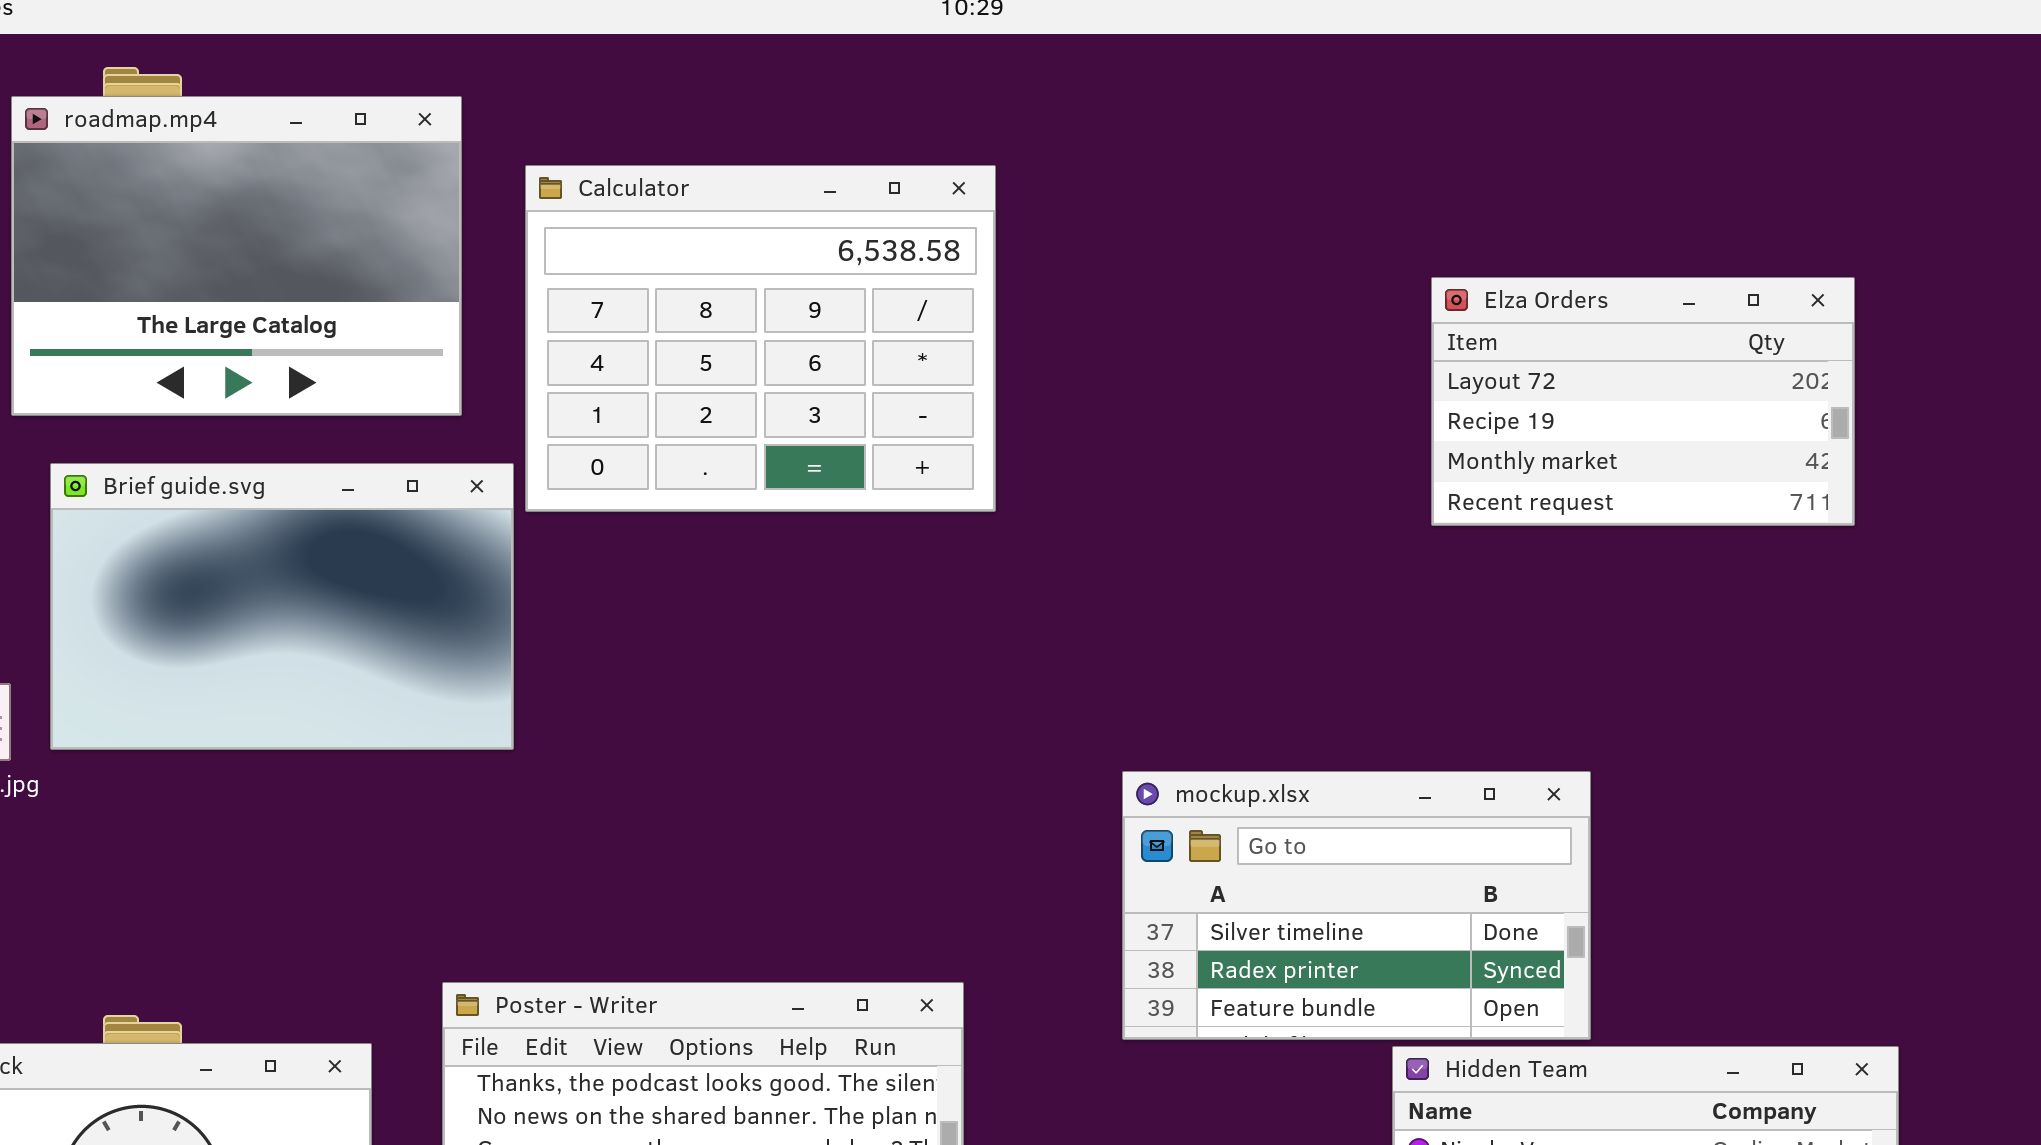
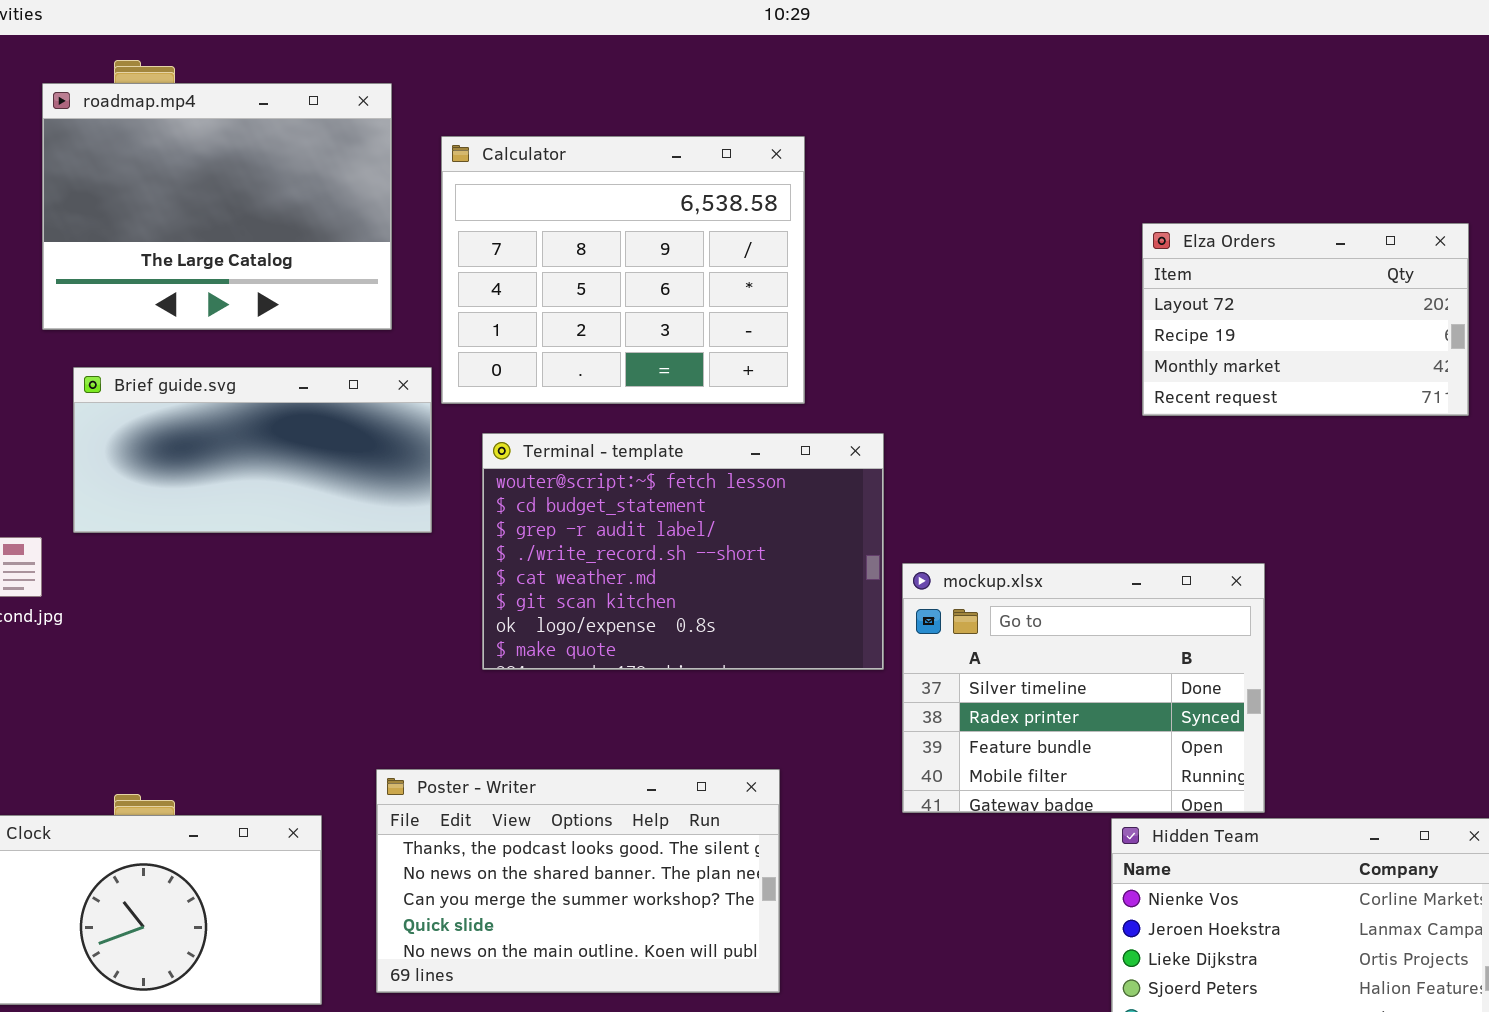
Brief guide.svg: [50,463,514,750] -> [73,367,432,533], resized
Terminal - template: none -> [482,433,884,670], opened
mockup.xlsx: [1122,771,1591,1040] -> [902,563,1265,813], resized

